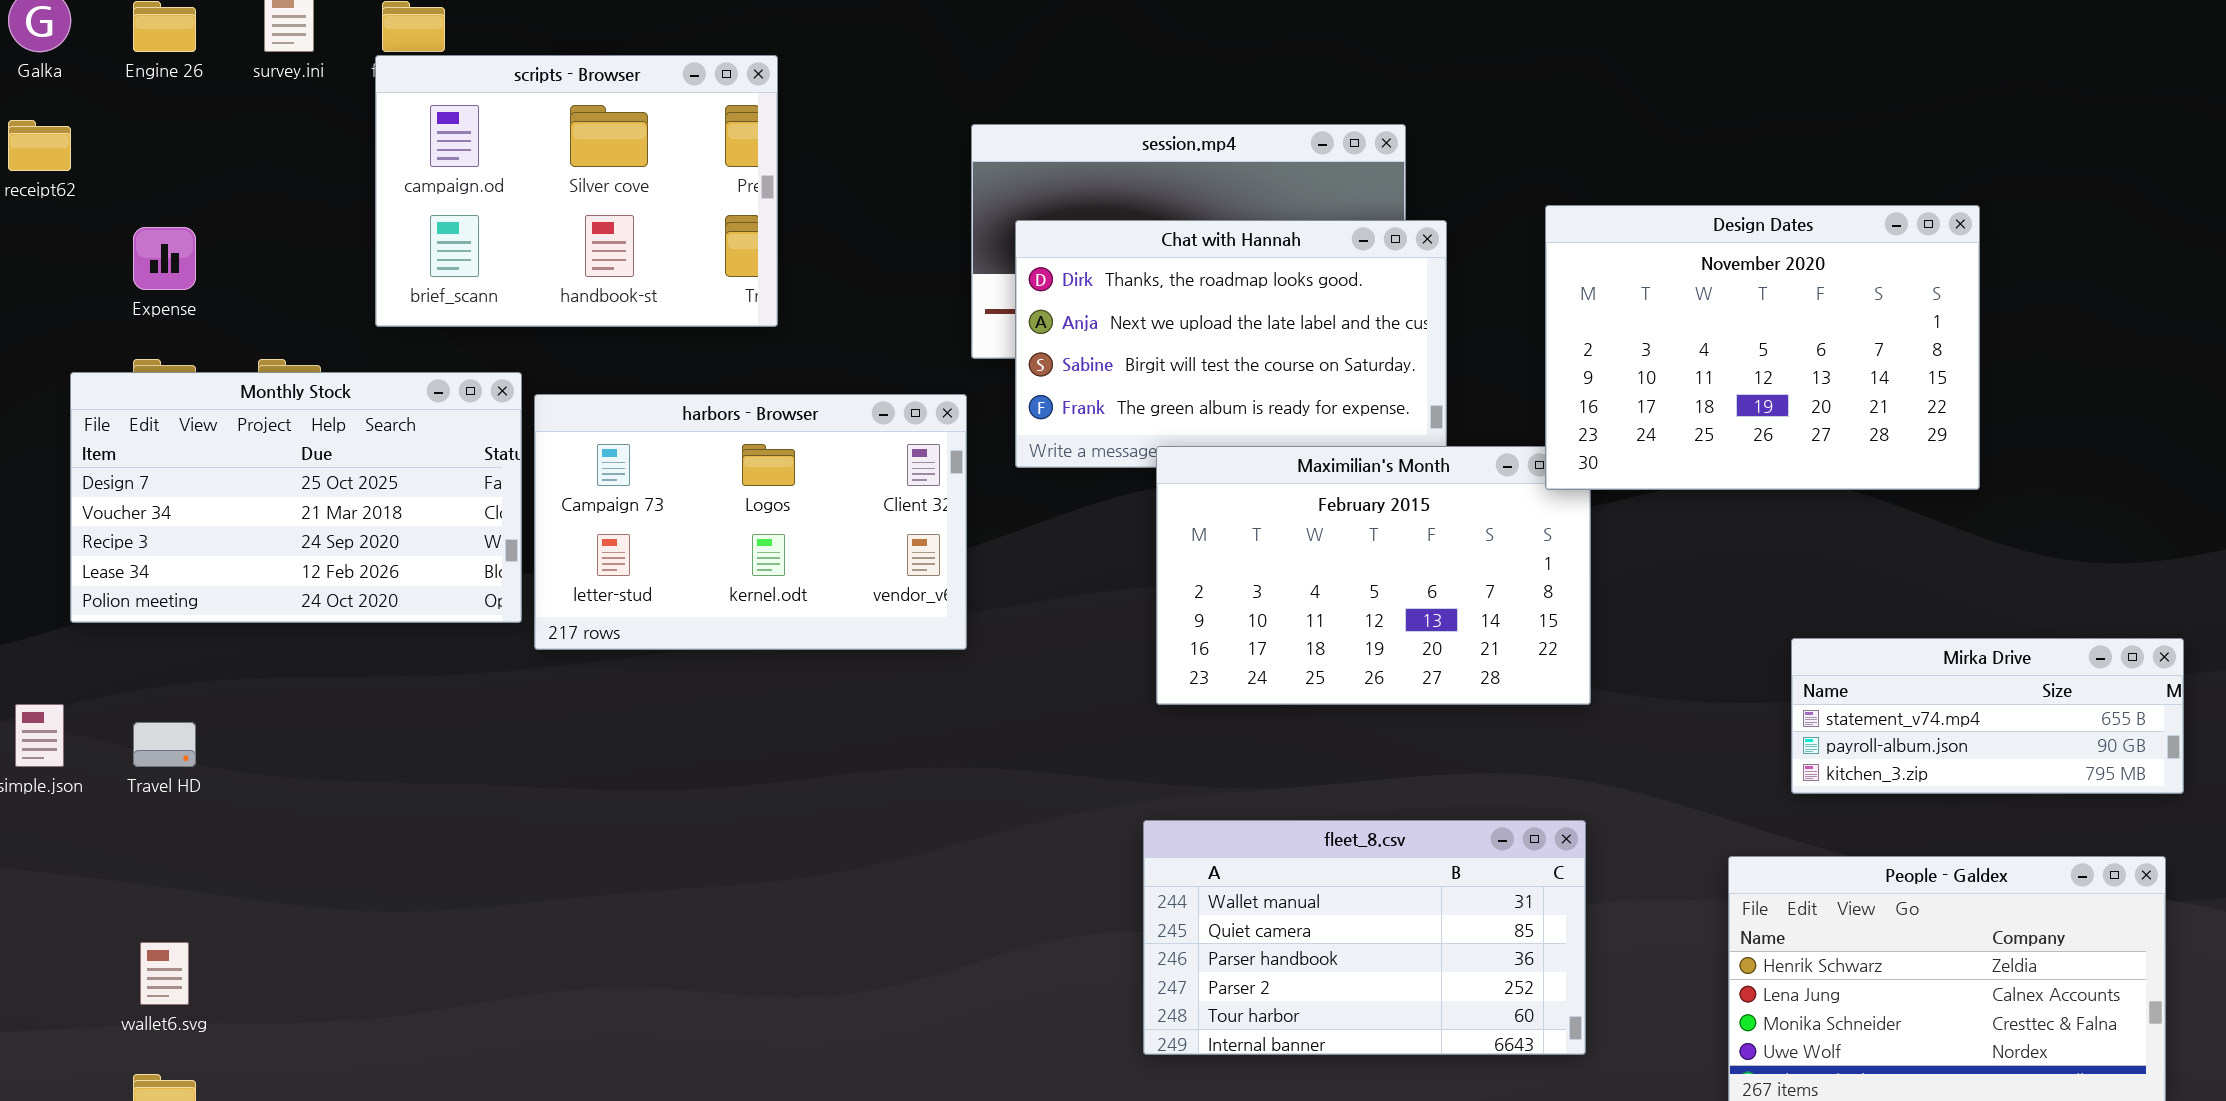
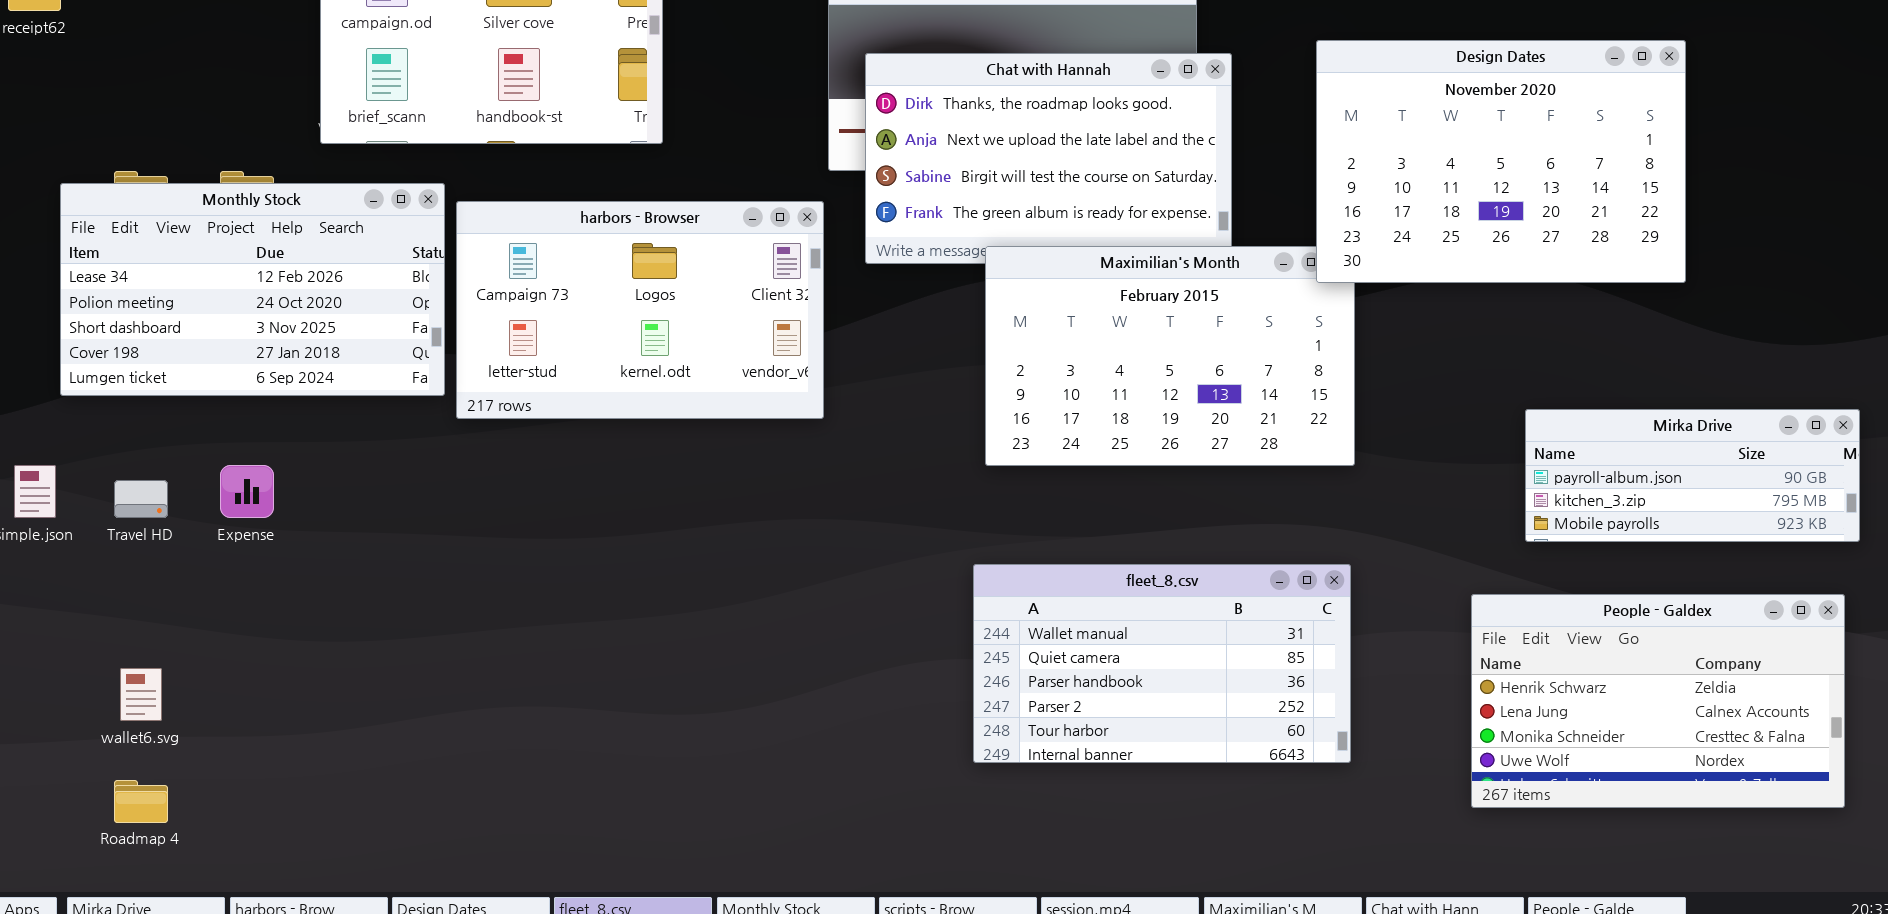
Expense: [133,227,196,290] -> [220,465,274,518], moved
Monthly Stock: [70,372,522,623] -> [60,183,445,396], scrolled down 3 rows
Mirka Drive: [1791,638,2184,794] -> [1525,409,1860,542], scrolled down 1 row

